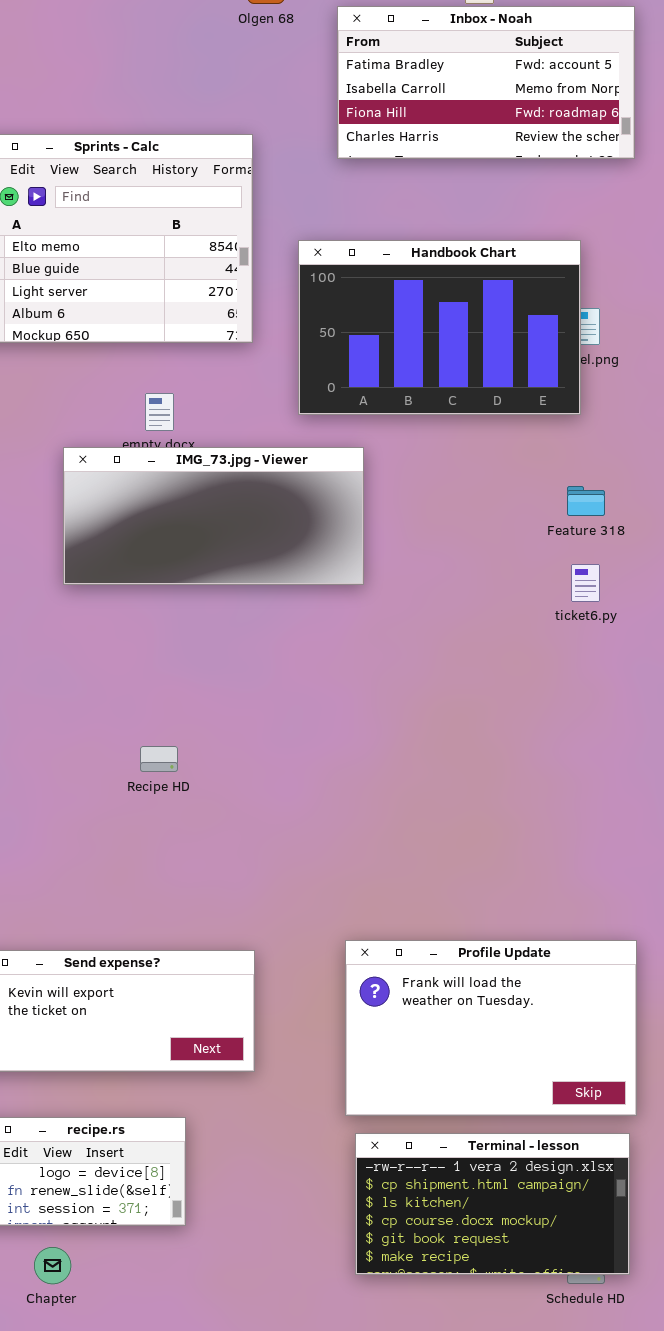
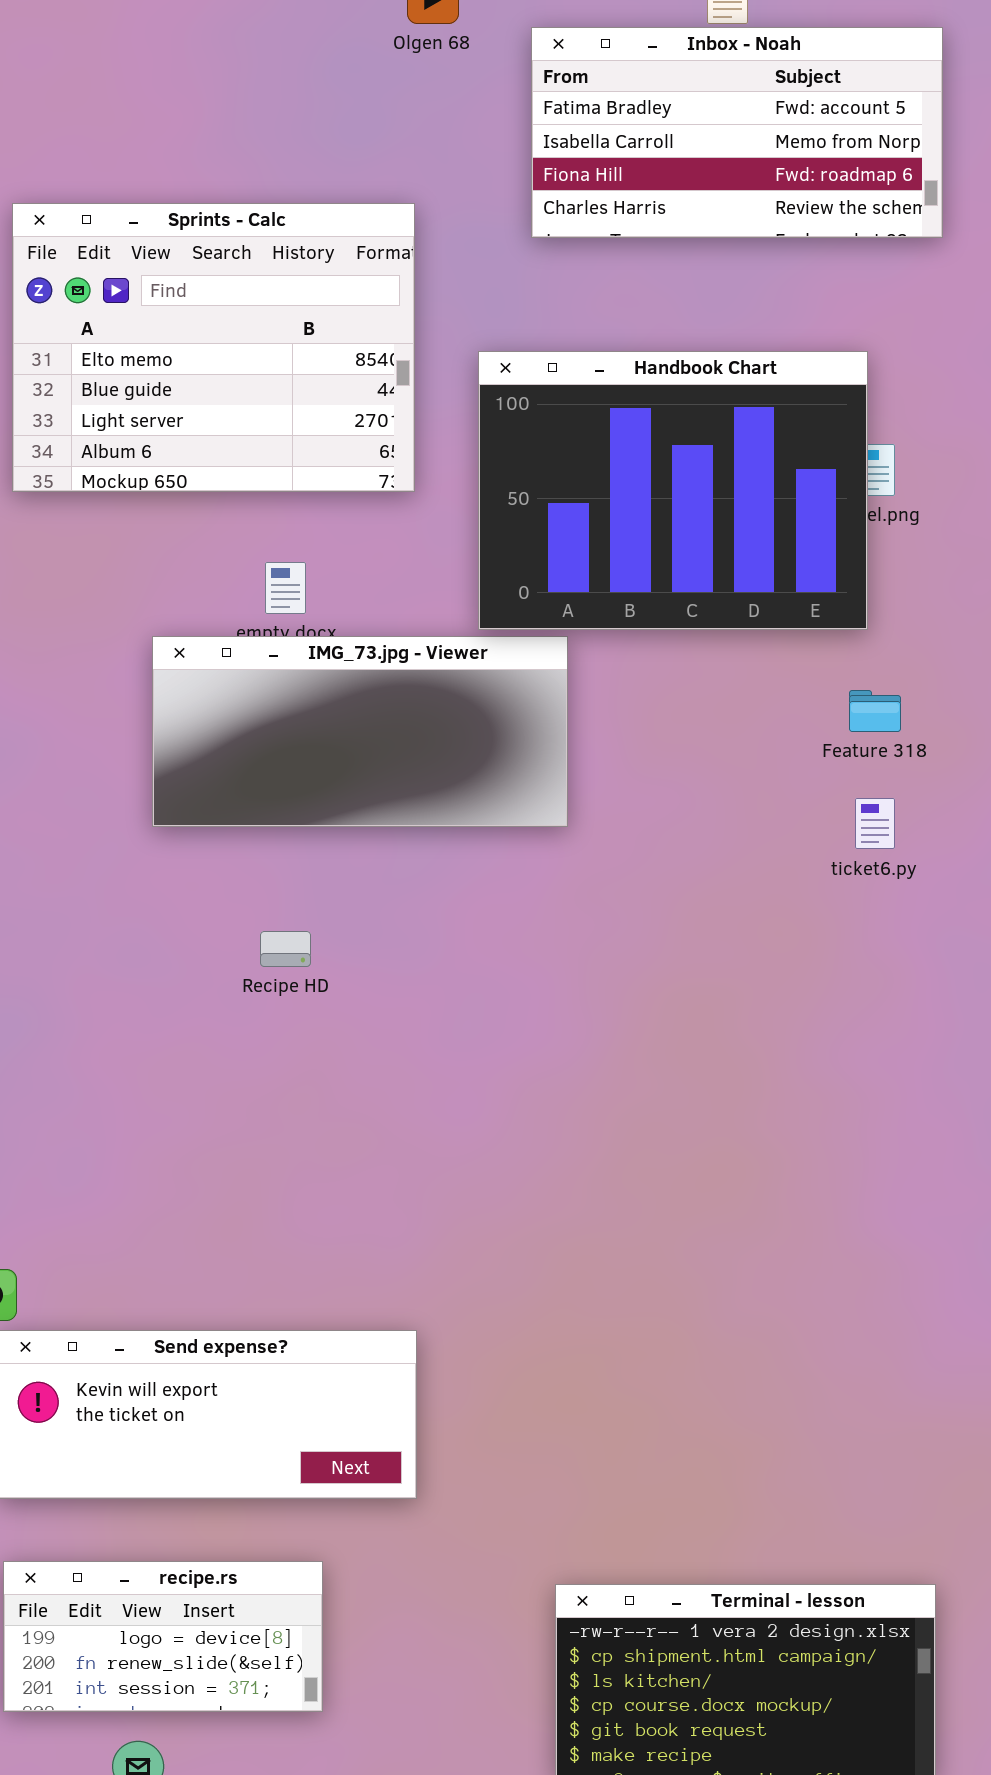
Handbook Chart: [298,240,581,415] -> [478,351,868,630], resized
Recipe HD: [140,746,178,772] -> [260,931,311,967], moved
Profile Update: [345,940,637,1116] -> none, closed

